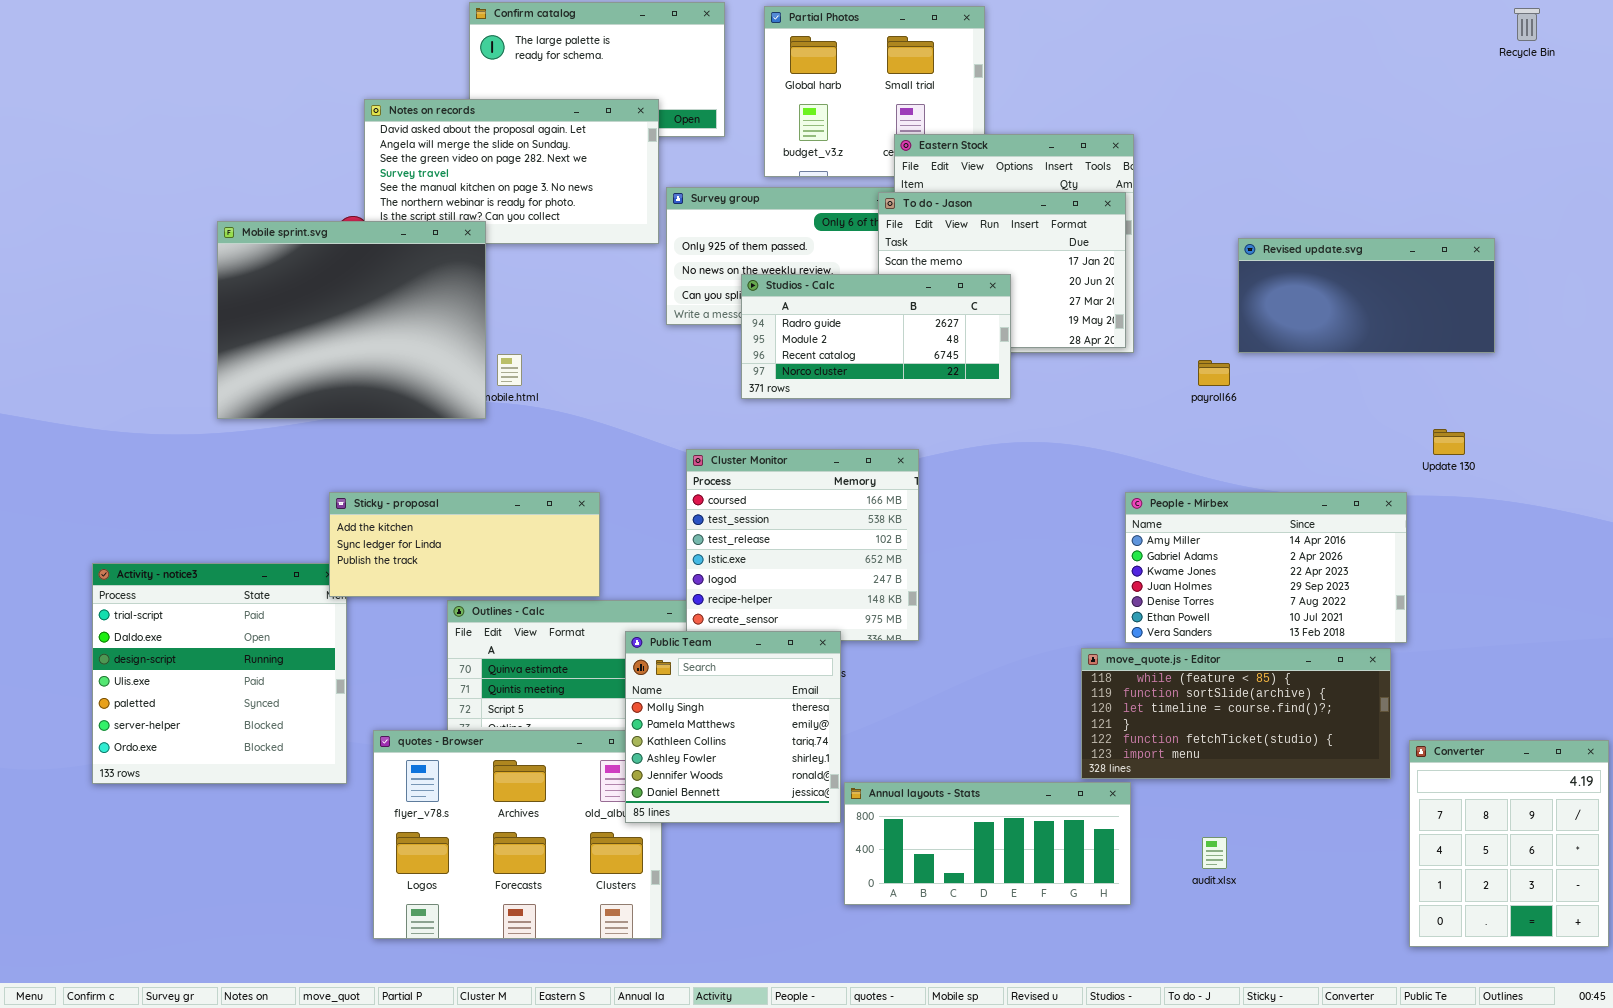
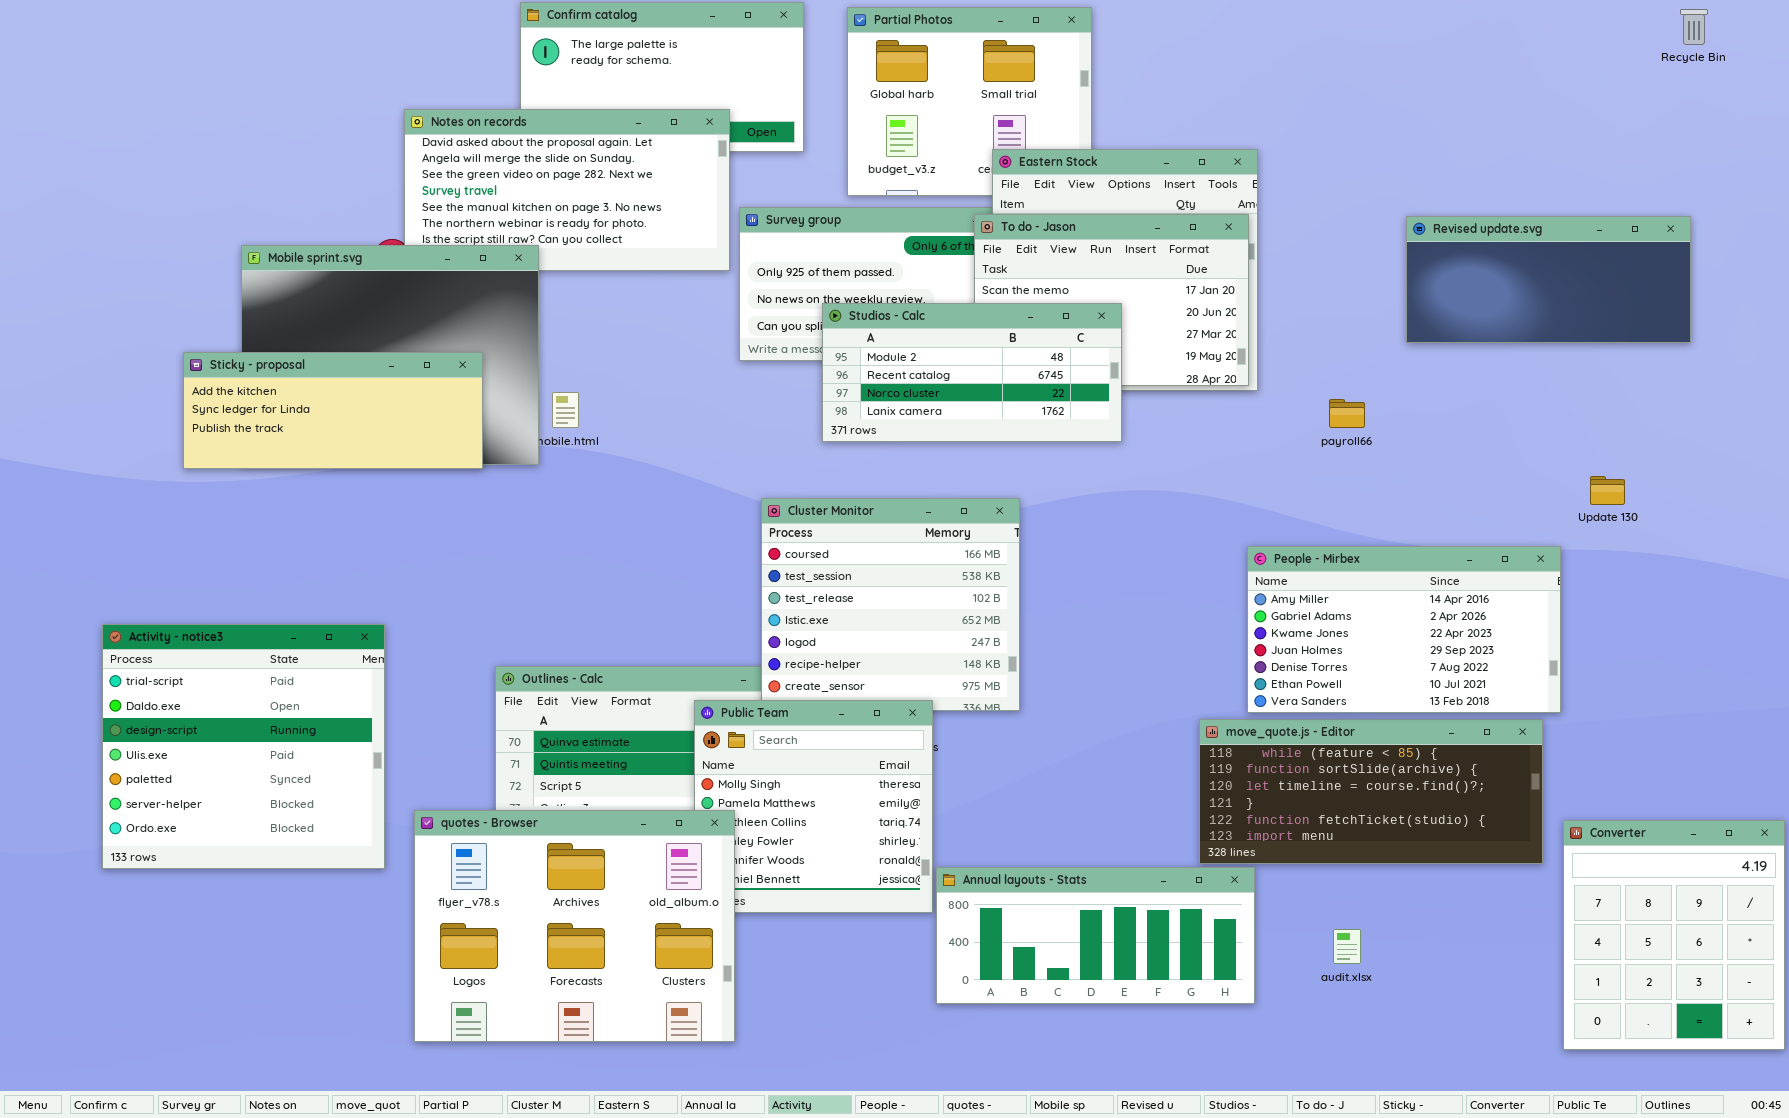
Revised update.svg: [1238,238,1495,353] -> [1406,216,1691,343], moved
Studios - Calc: [741,274,1011,399] -> [822,303,1122,442], scrolled down 1 row
Sticky - proposal: [329,492,600,597] -> [183,352,483,469], moved
quotes - Browser: [373,730,662,939] -> [414,810,735,1042], raised

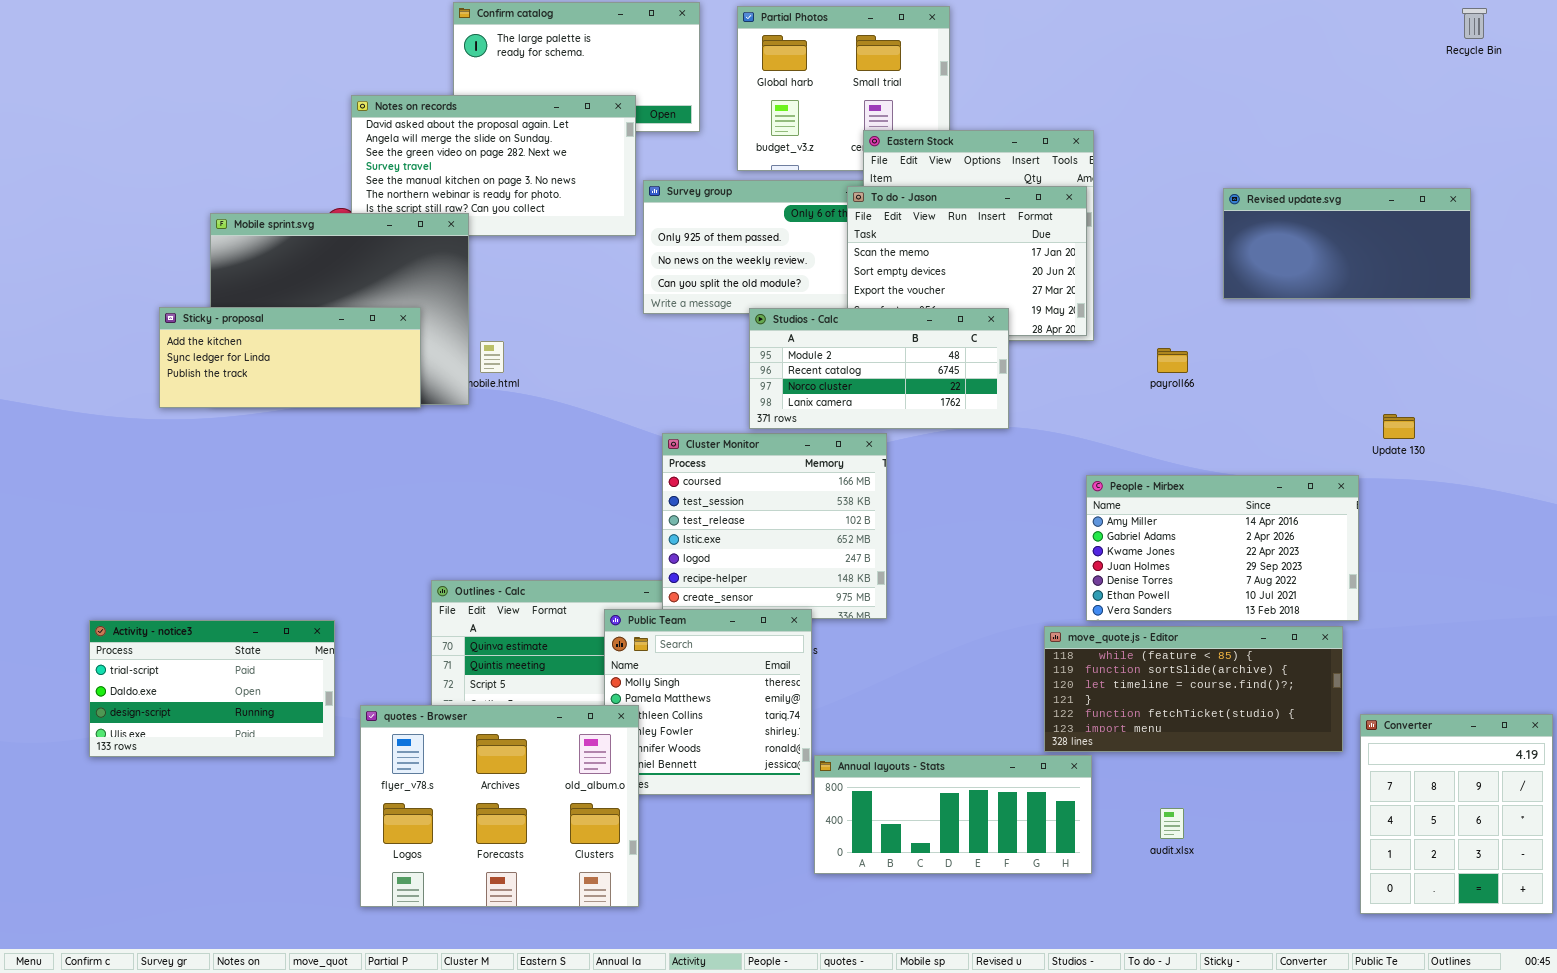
Studios - Calc: [822,303,1122,442] -> [749,308,1009,429], moved
Activity - notice3: [102,624,385,869] -> [89,620,335,757], resized

